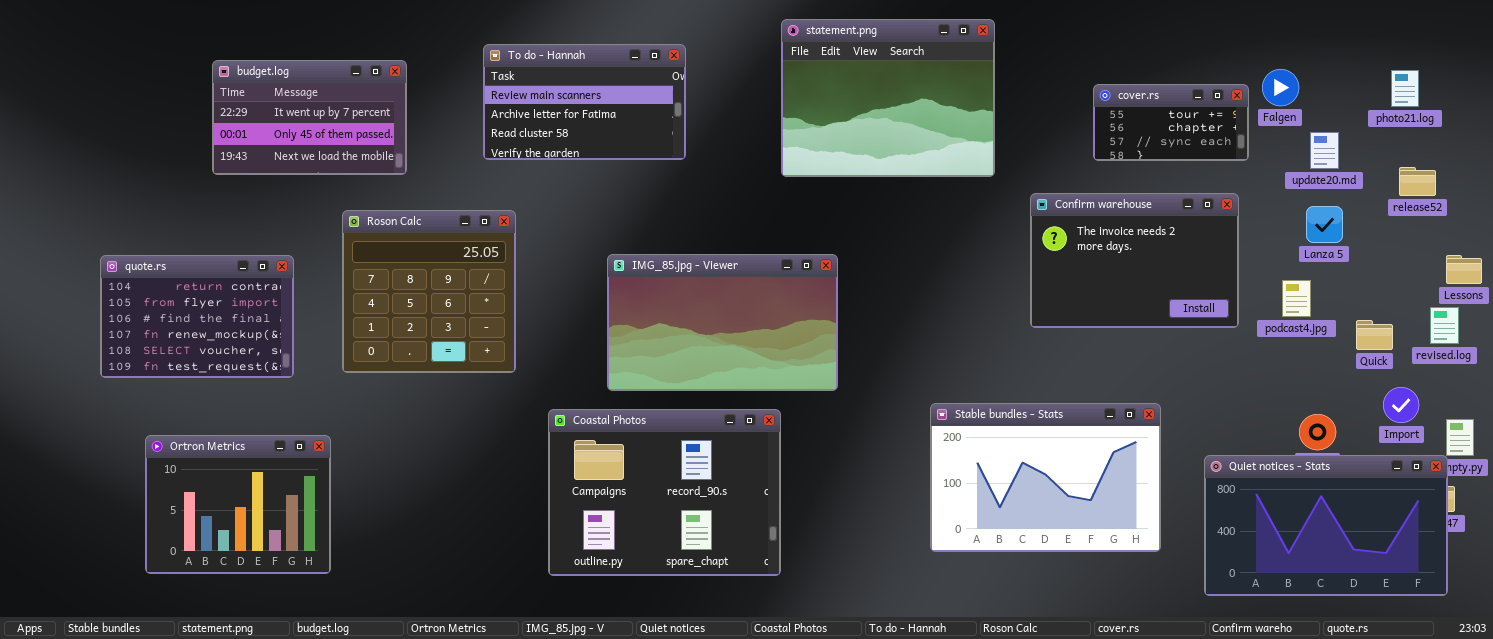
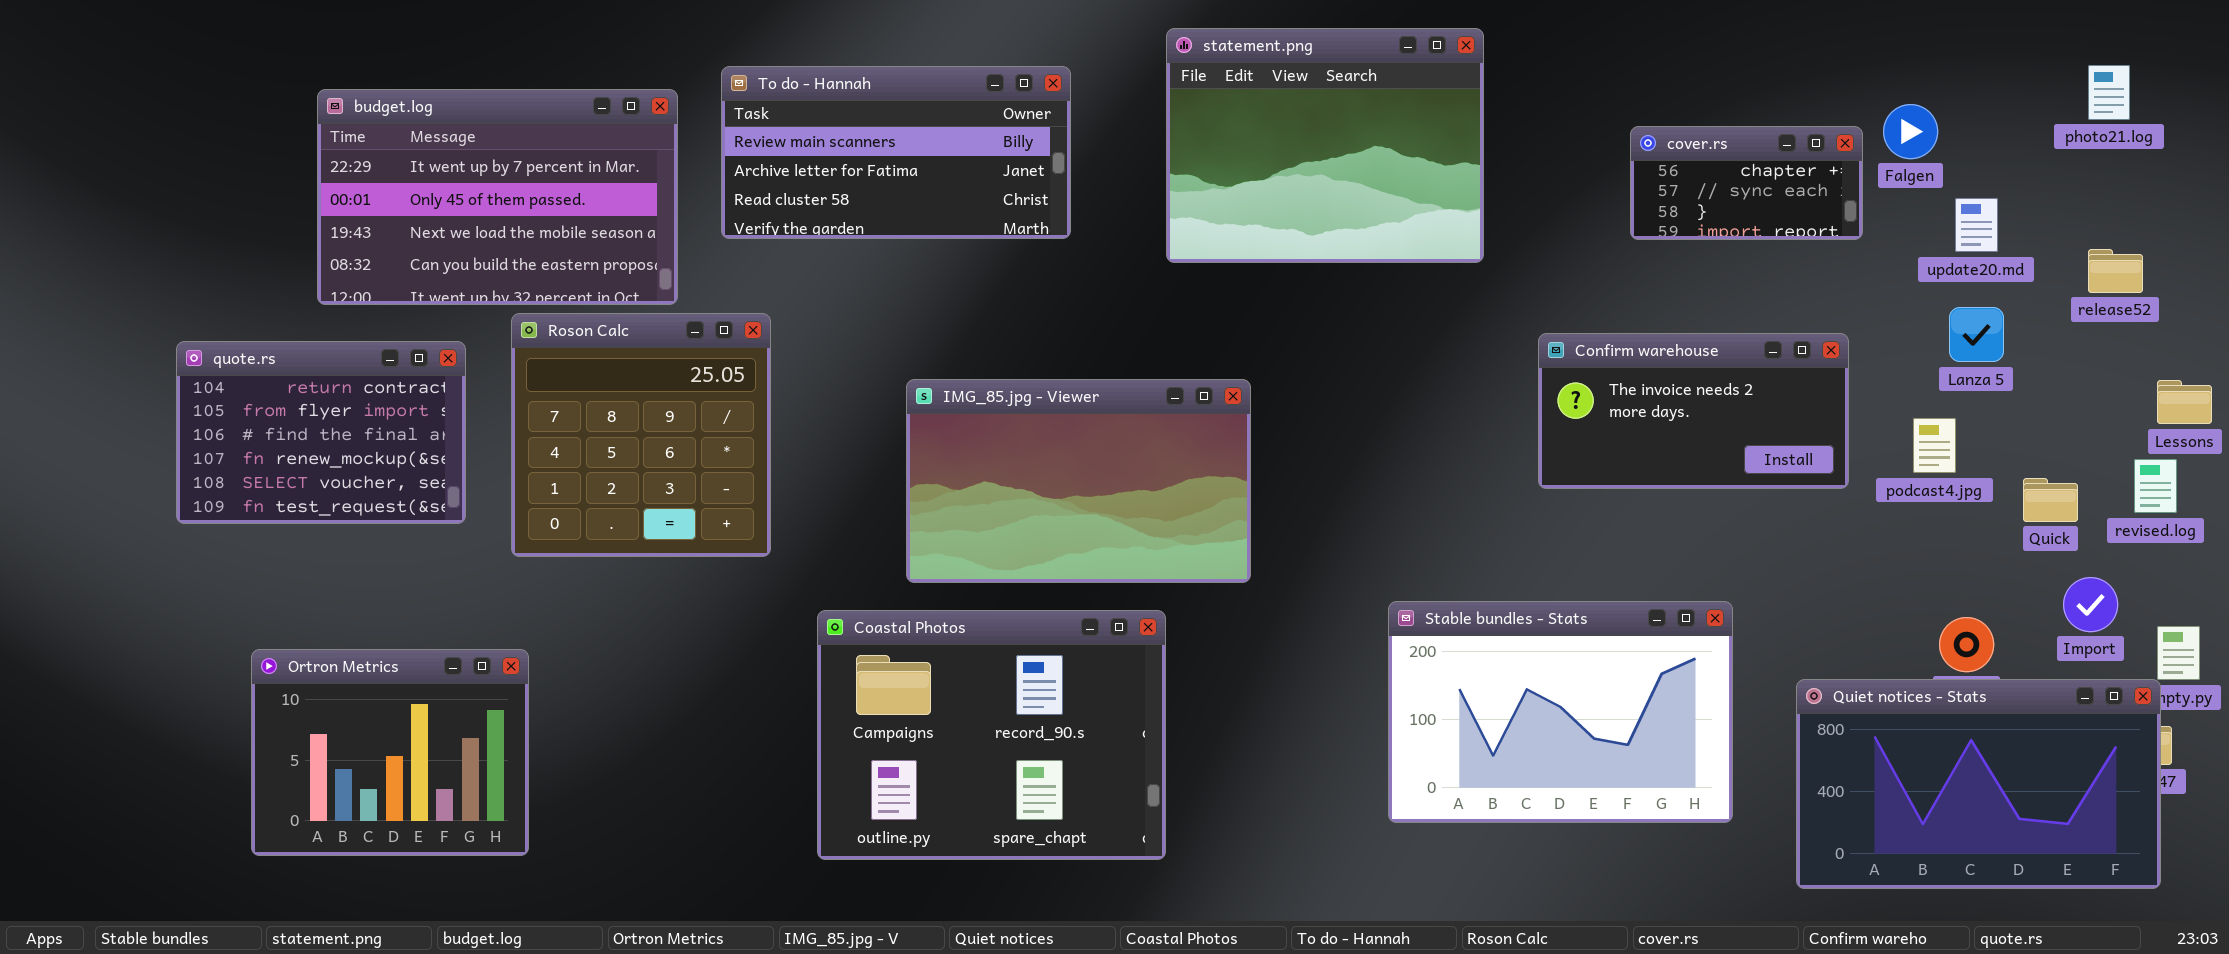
To do - Hannah: [483,44,686,160] -> [721,66,1071,239], resized
budget.log: [212,60,407,175] -> [317,89,678,305], resized
photo21.log: [1391,70,1419,107] -> [2088,65,2130,120], moved
cover.rs: [1093,84,1249,161] -> [1630,126,1863,240], scrolled down 1 row
Confirm warehouse: [1030,193,1239,328] -> [1538,333,1849,489], resized
quote.rs: [100,255,294,378] -> [176,341,466,524], moved
Ortron Metrics: [145,435,331,574] -> [251,649,529,856], moved

